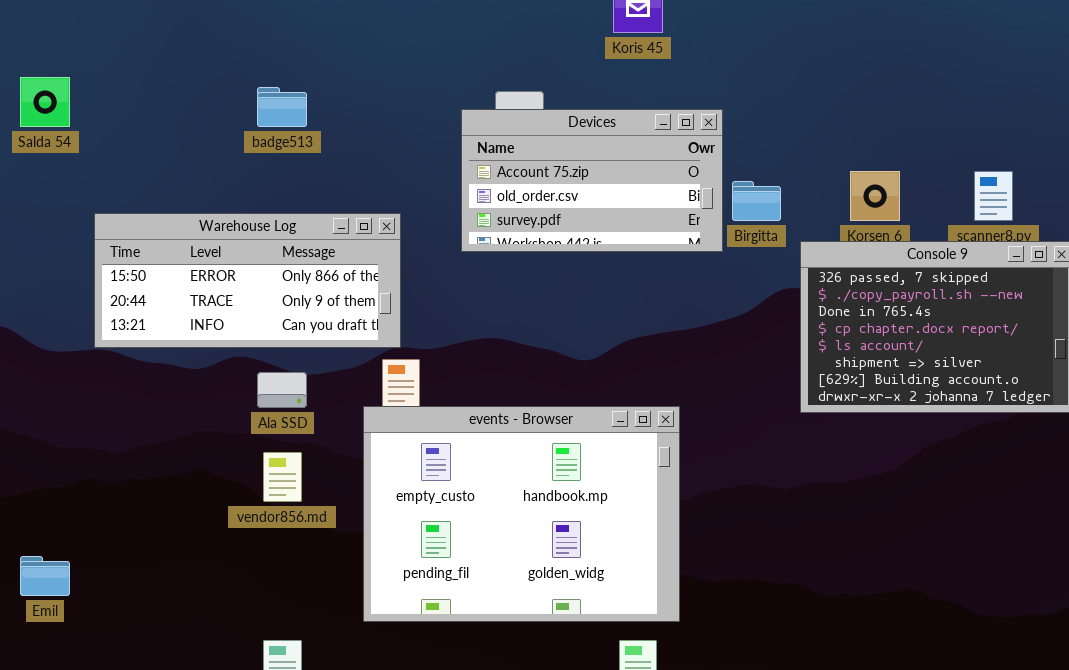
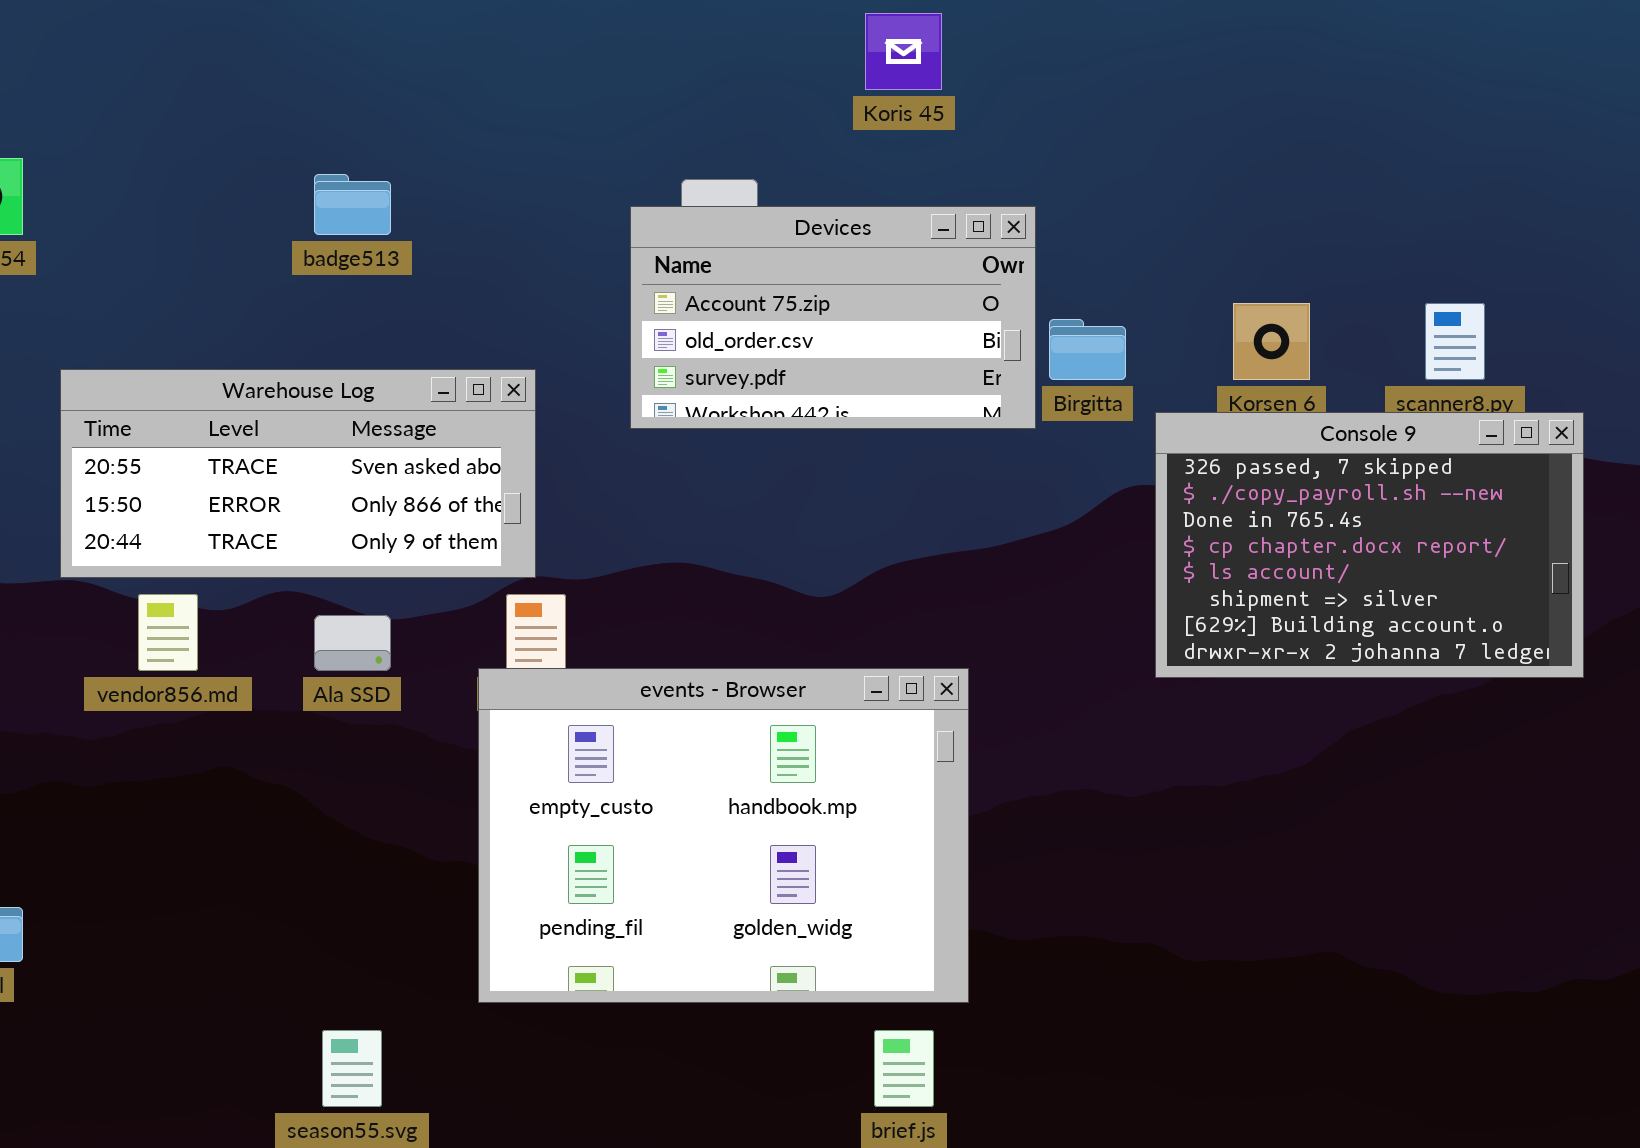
Warehouse Log: [94,213,401,348] -> [60,369,536,578], scrolled up 1 row
vendor856.md: [263,452,302,502] -> [138,594,198,671], moved

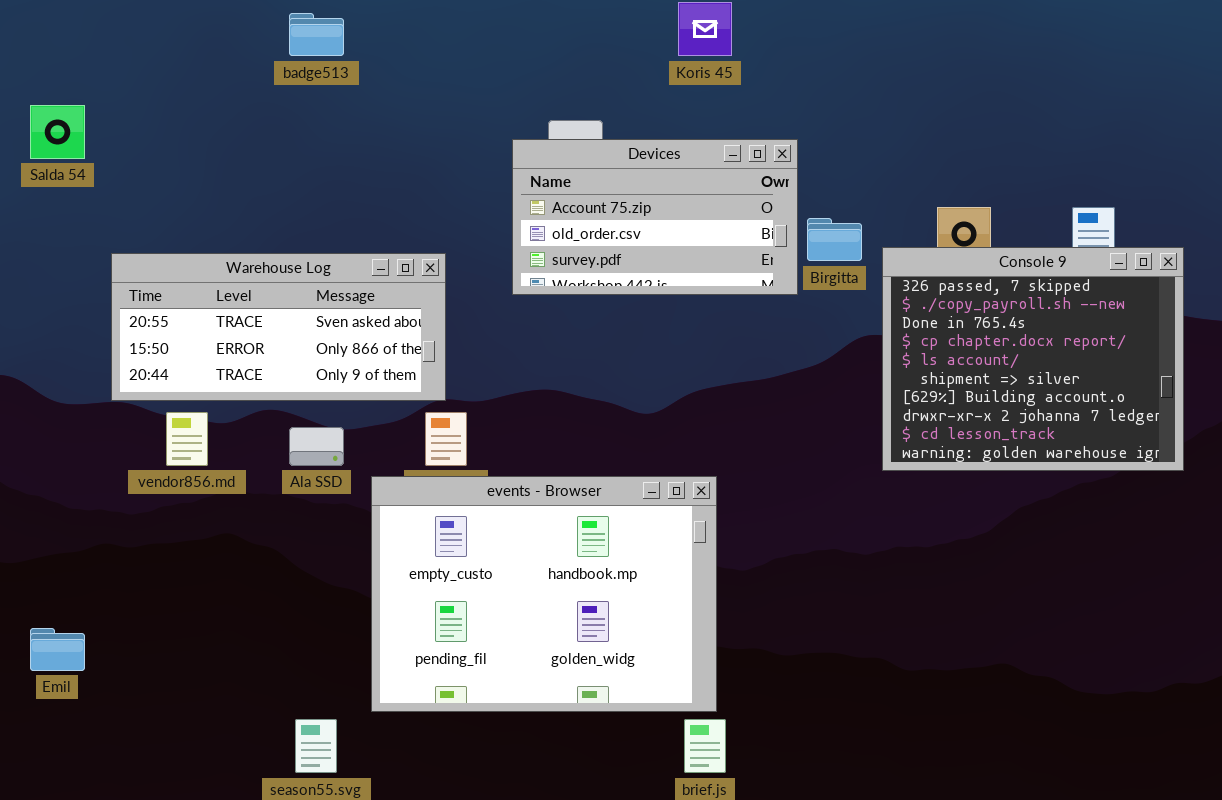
badge513: [314,174,391,235] -> [289,13,344,56], moved
Console 9: [1155,412,1584,678] -> [882,247,1184,471], resized
events - Browser: [478,668,969,1003] -> [371,476,717,712], moved

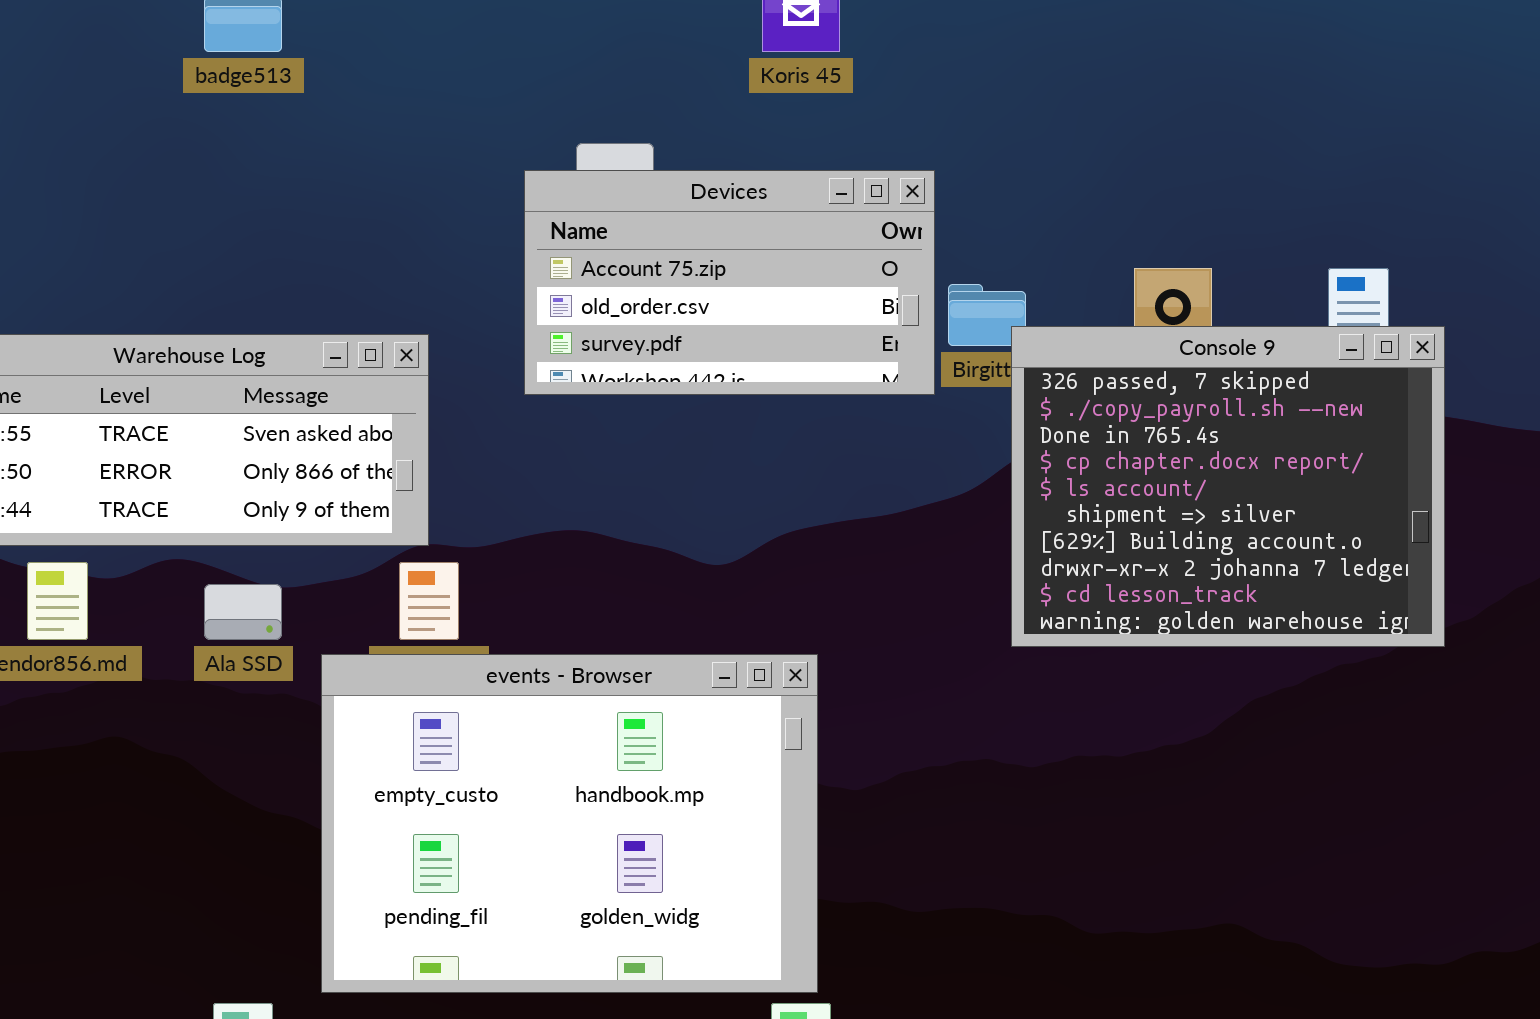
Console 9: [882,247,1184,471] -> [1011,326,1445,647], moved

